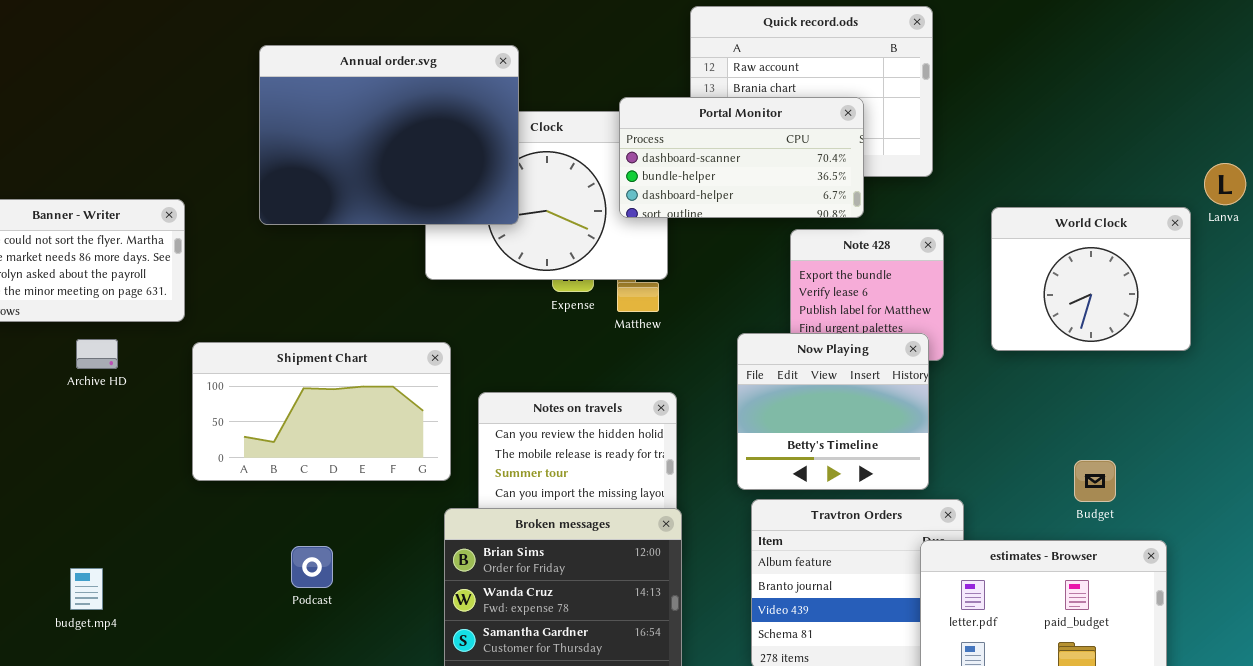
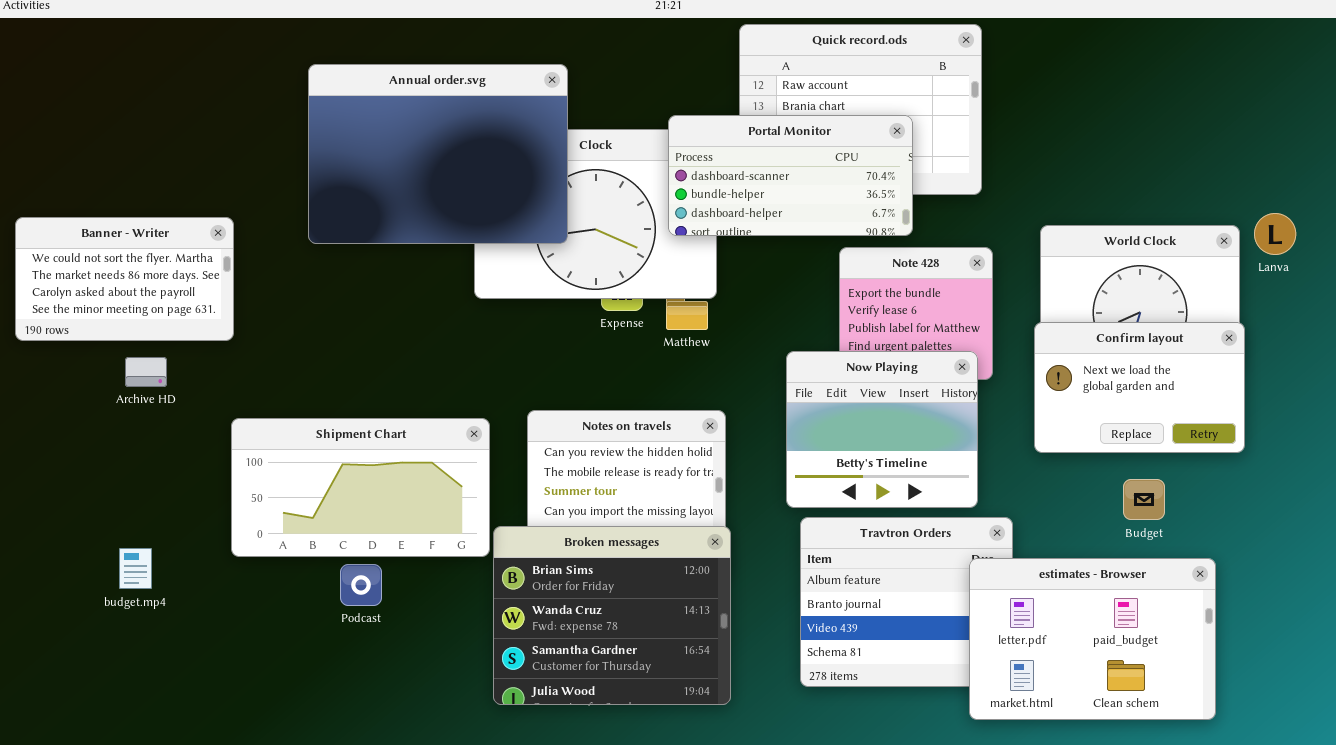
Lanva: [1204,163,1246,205] -> [1254,213,1296,255], moved
Confirm layout: none -> [1034,322,1245,453], opened
Shipment Chart: [192,342,451,481] -> [231,418,490,557], moved
budget.mp4: [70,568,103,610] -> [119,548,152,589], moved

